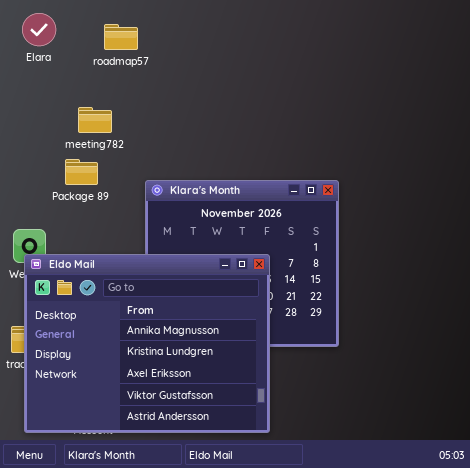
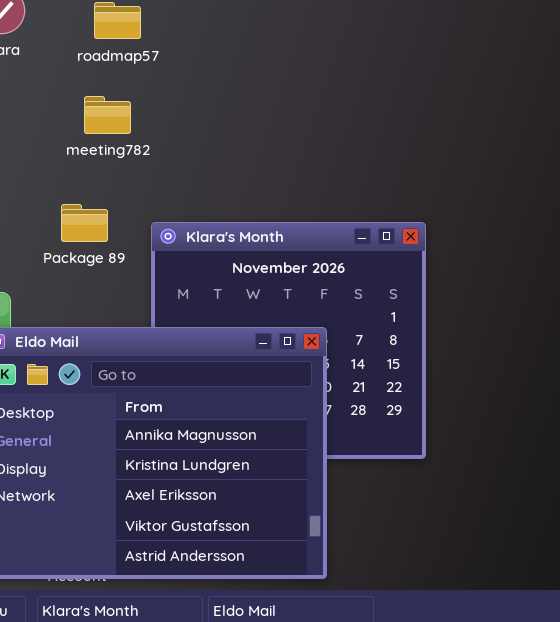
meeting782: [78,107,112,133] -> [84,96,131,134], moved
Package 89: [65,159,98,185] -> [61,204,108,242], moved

